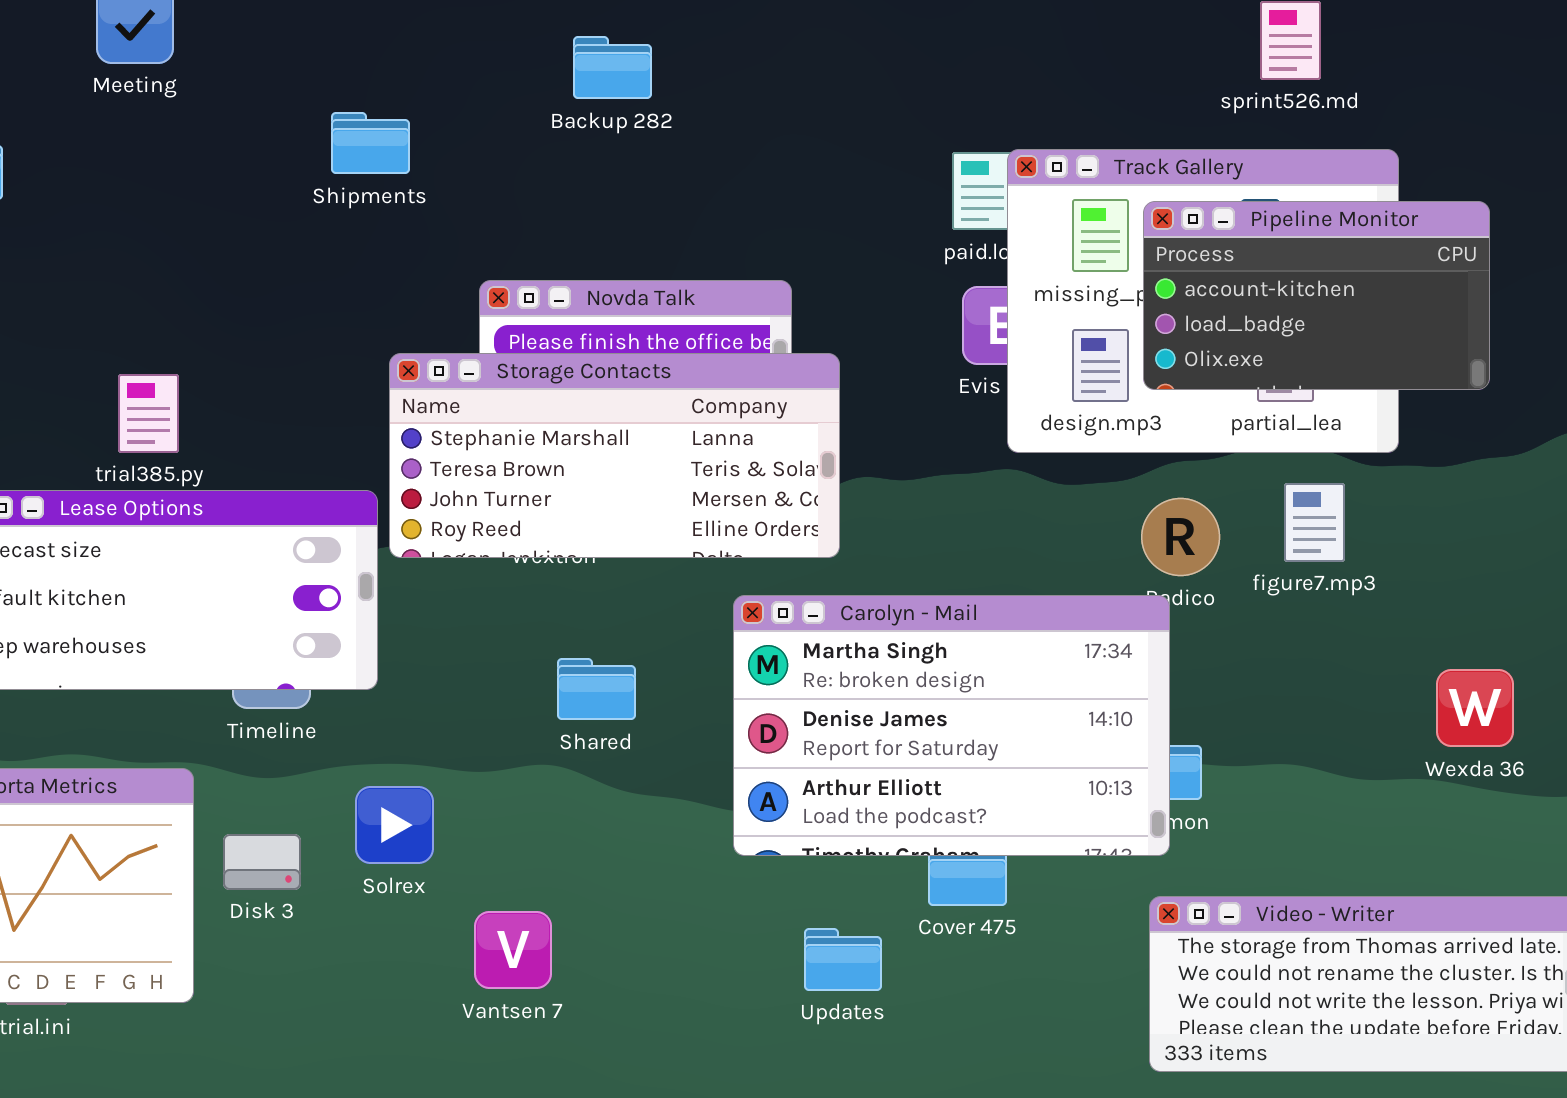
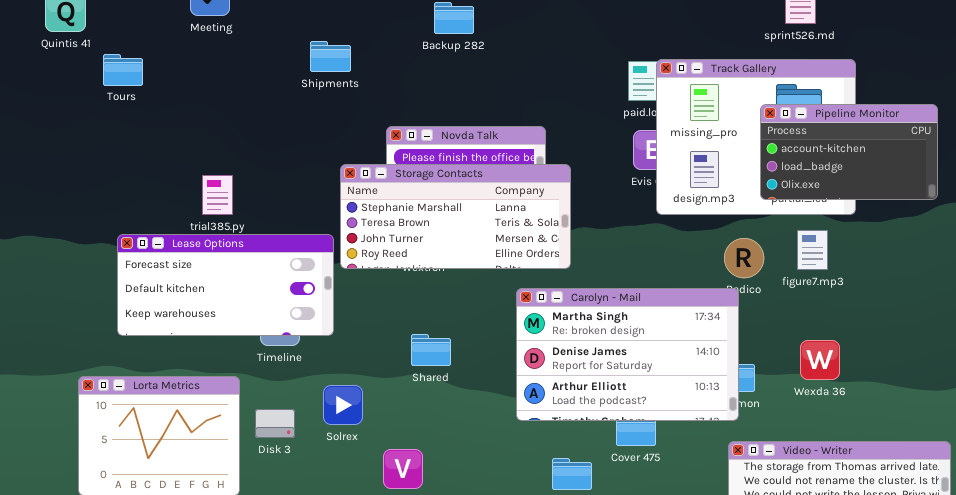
Pipeline Monitor: [1143,201,1490,390] -> [760,104,938,200], moved
Shared: [557,658,636,720] -> [411,334,451,366], moved
Wexda 36: [1436,669,1514,747] -> [800,340,840,380], moved

